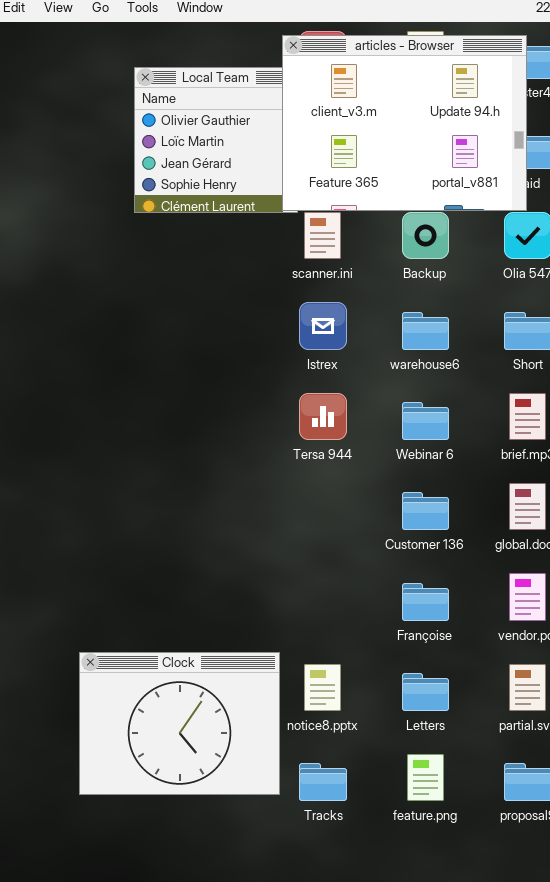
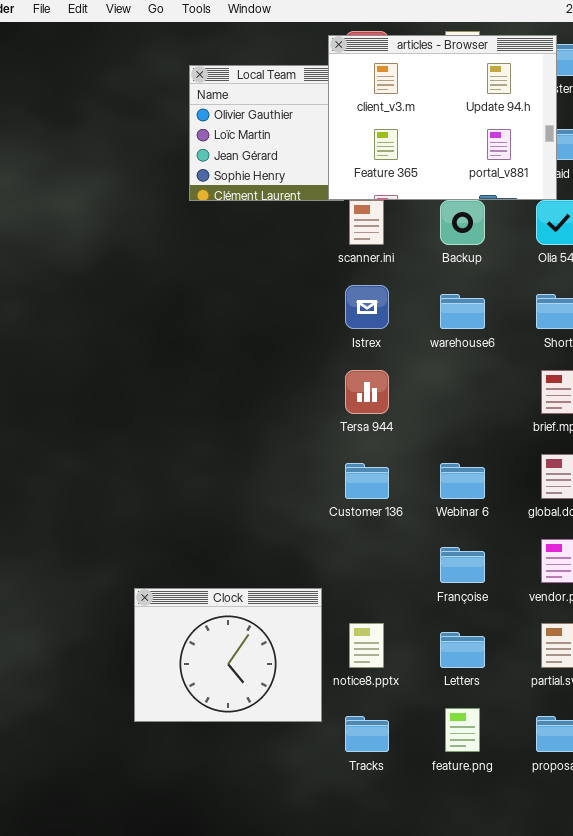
Webinar 6: [402,402,449,440] -> [440,463,485,499], moved
Customer 136: [402,492,449,530] -> [345,463,389,499], moved
Clock: [79,652,280,795] -> [134,588,322,722], moved

